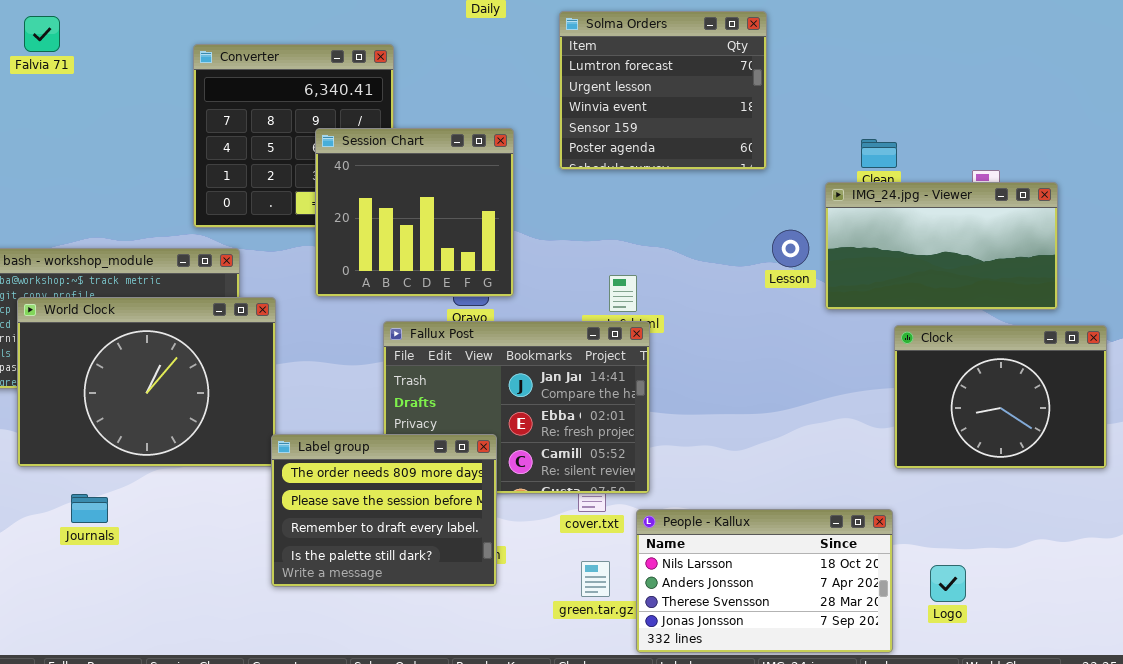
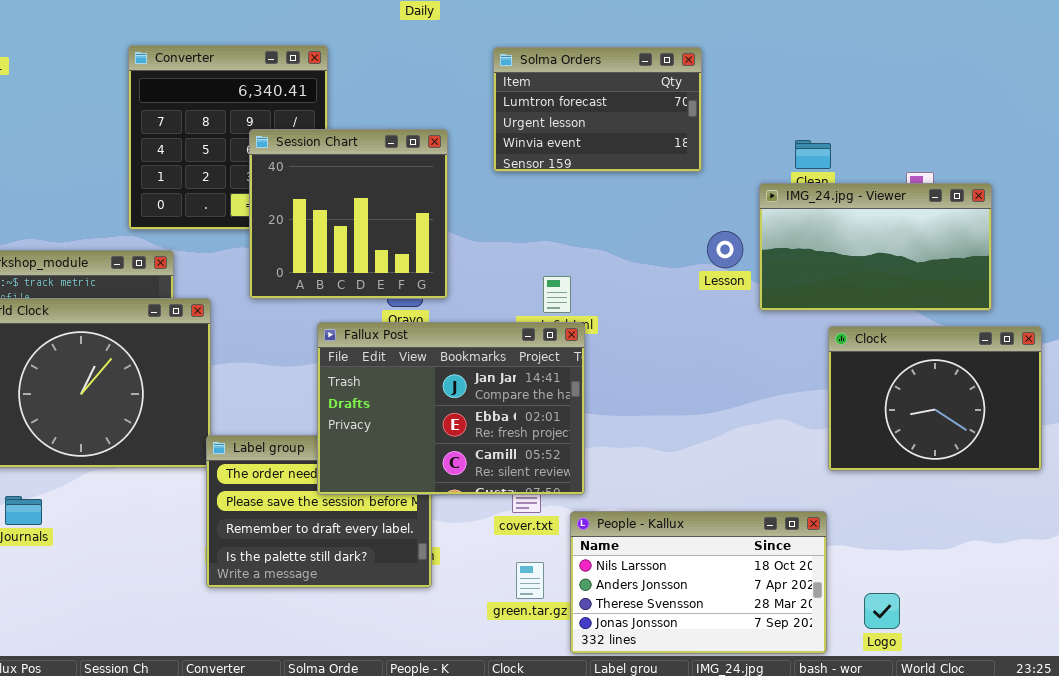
Solma Orders: [559,11,767,170] -> [493,47,702,172], resized
Fallux Post: [383,321,650,494] -> [317,322,585,495], raised
Logo: [930,565,966,602] -> [864,593,900,629], moved

